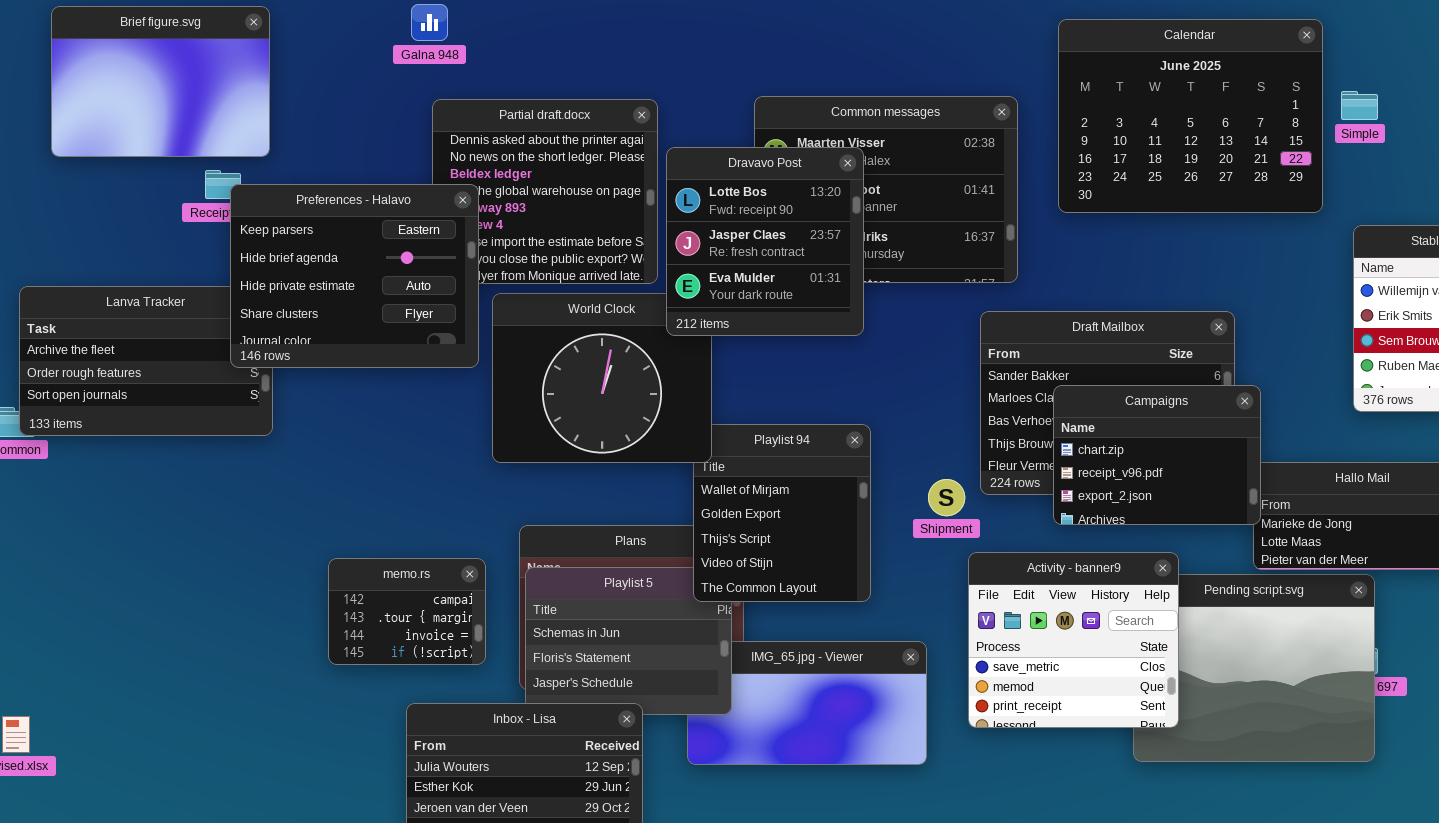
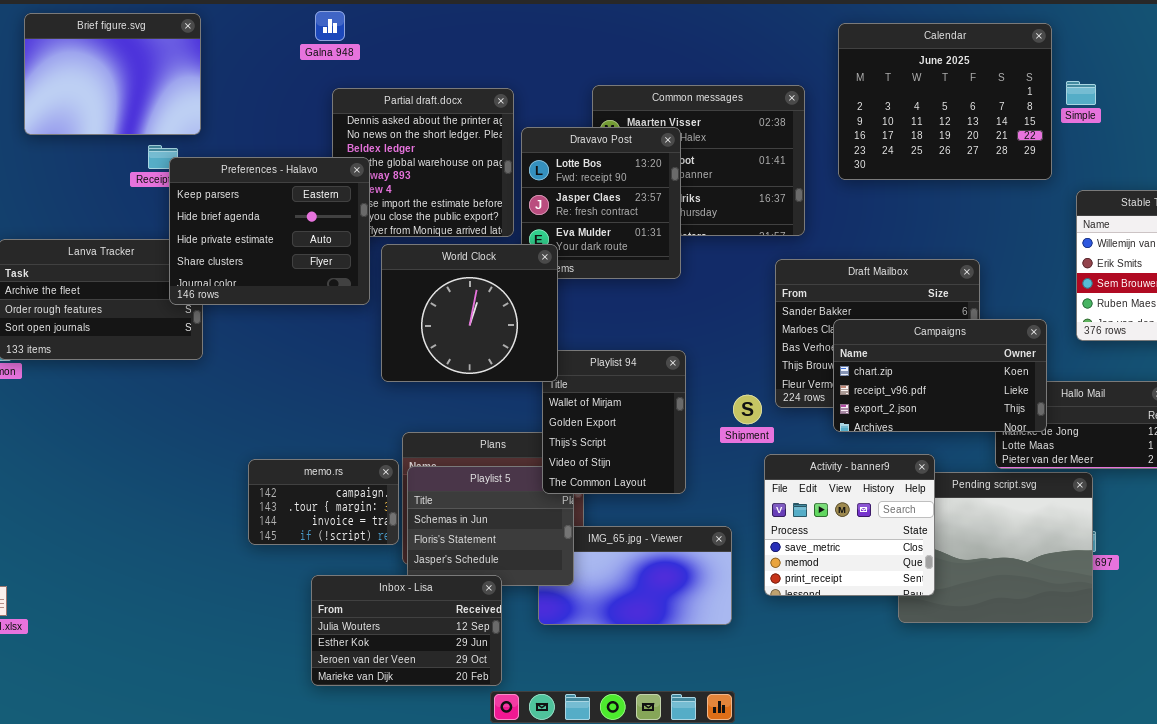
World Clock: [492,293,712,463] -> [381,244,558,382], raised
Campaigns: [1053,385,1261,525] -> [833,319,1047,432], resized
memo.rs: [328,558,486,665] -> [248,459,399,545], resized

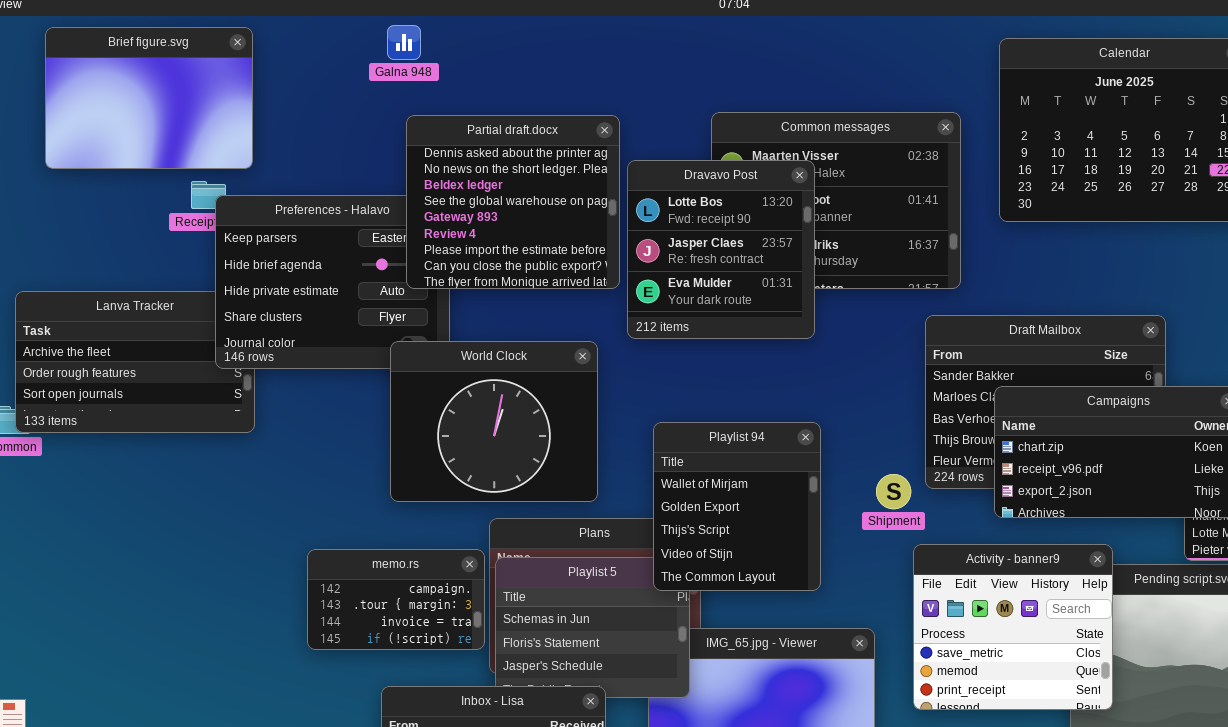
Partial draft.docx: [332,88,514,237] -> [406,115,620,289], raised
World Clock: [381,244,558,382] -> [390,341,598,502], moved

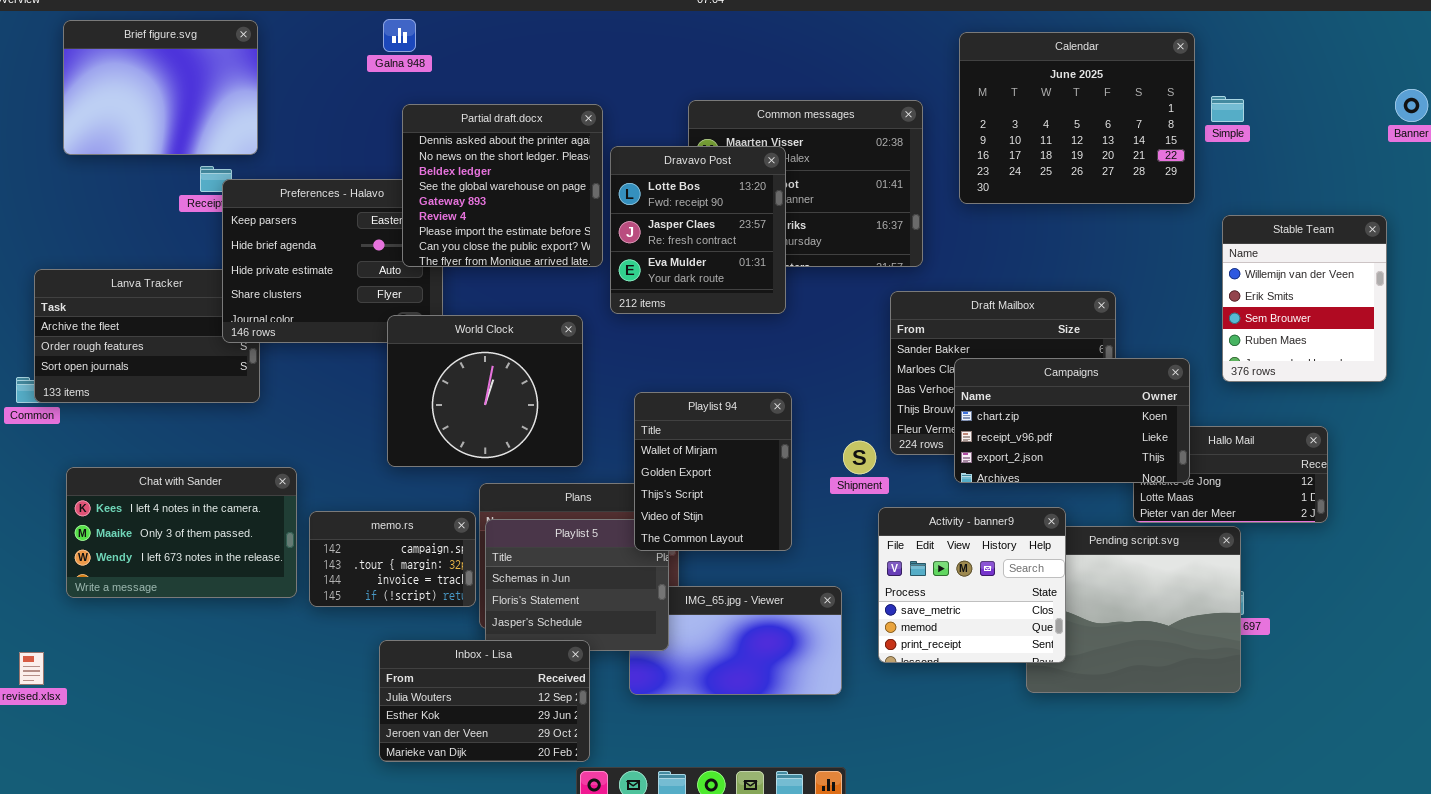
Chat with Sander: none -> [66,467,297,598], opened

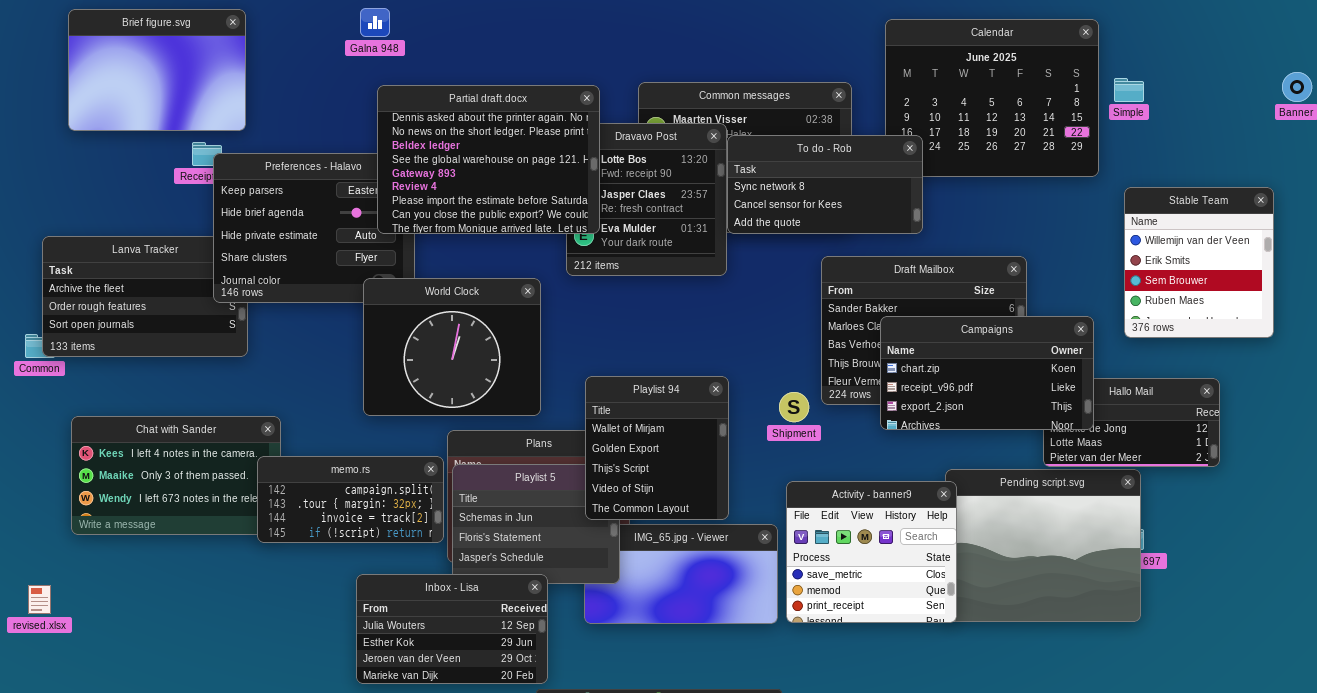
Partial draft.docx: [402,104,603,267] -> [377,85,600,234], resized
To do - Rob: none -> [727,135,923,234], opened
Playlist 94: [634,392,792,551] -> [585,376,729,520], moved
Activity - banner9: [878,507,1066,663] -> [786,481,957,623], moved
memo.rs: [309,511,476,607] -> [257,456,444,543], resized

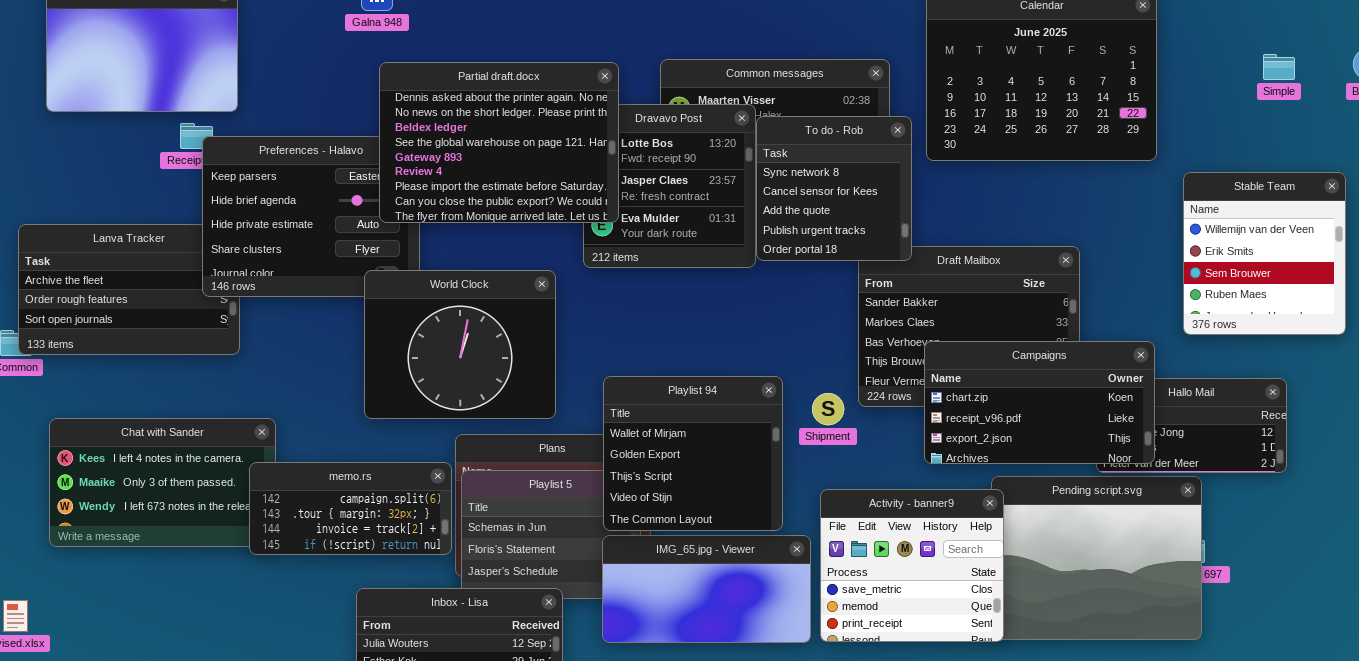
Simple: [1114,78,1144,102] -> [1263,54,1295,80], moved
To do - Rob: [727,135,923,234] -> [756,116,912,261], resized
Campaigns: [880,316,1094,430] -> [924,341,1155,464], moved
Playlist 94: [585,376,729,520] -> [603,376,783,531], resized
IMG_65.jpg - Viewer: [584,524,778,624] -> [602,535,811,643], raised

